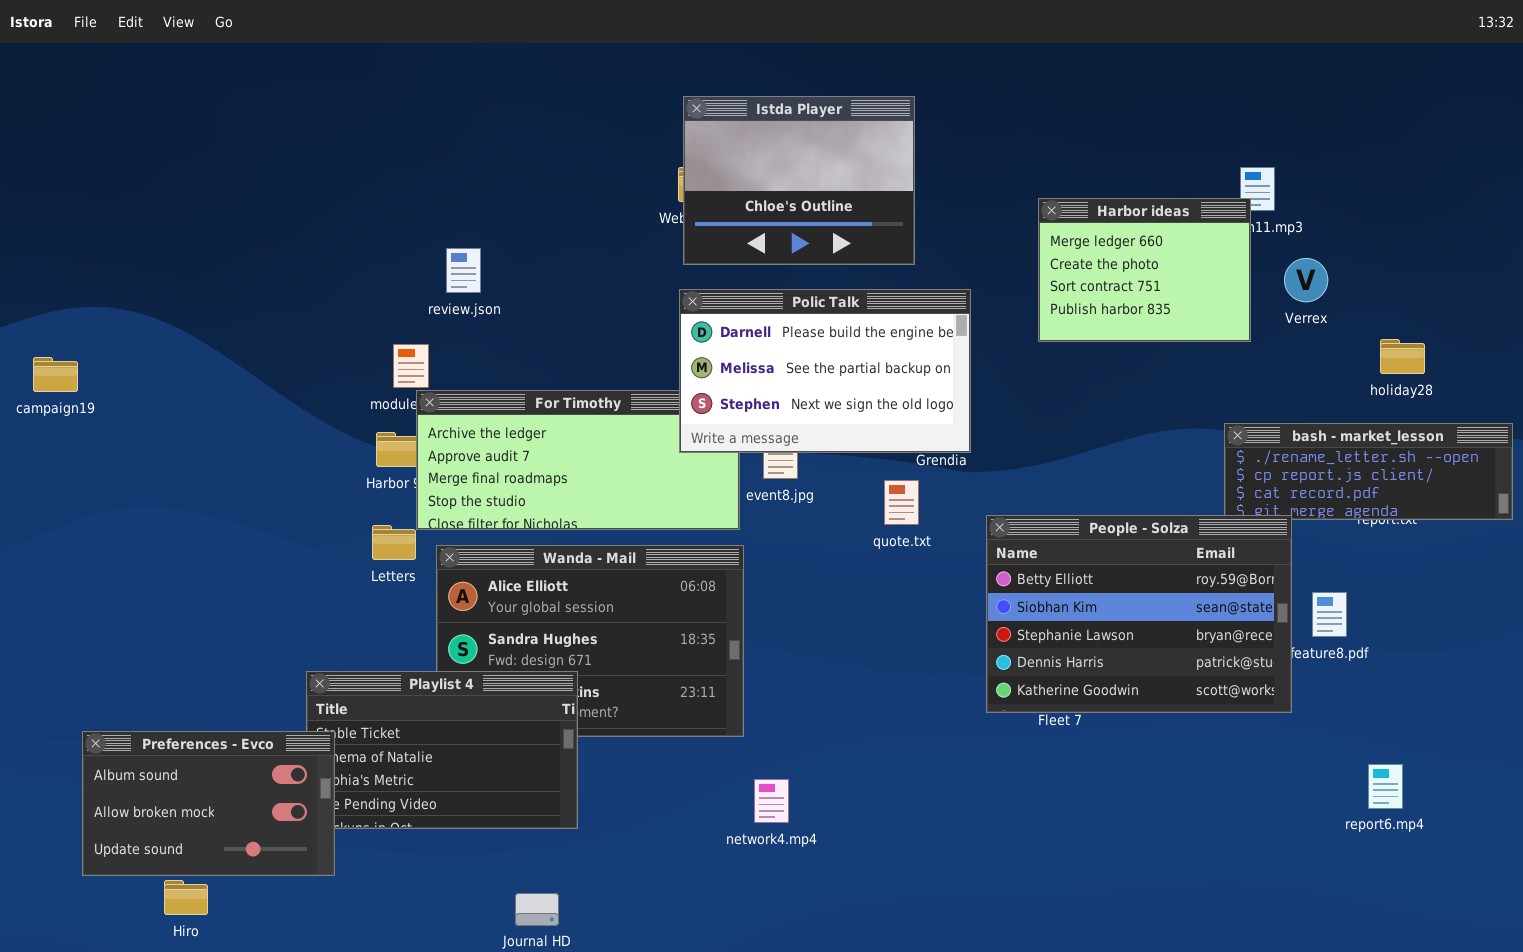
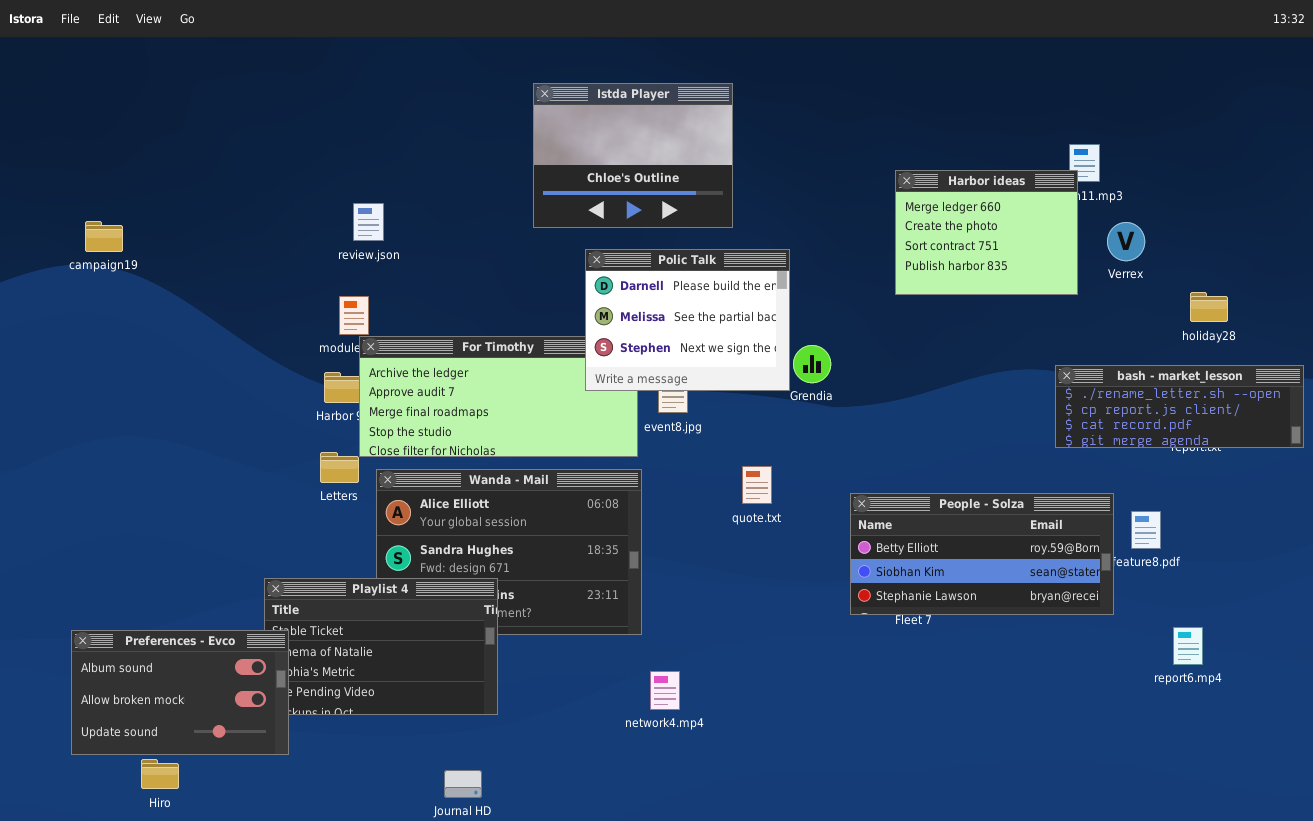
Istda Player: [683,96,915,265] -> [533,83,733,228], moved
review.json: [446,248,481,293] -> [353,203,384,241], moved
Polic Talk: [679,289,971,453] -> [585,249,790,391], resized
campaign19: [33,357,78,392] -> [85,221,123,252], moved
quote.txt: [884,480,919,525] -> [742,466,772,504], moved
People - Solza: [986,515,1292,713] -> [850,493,1114,615], resized
report6.mp4: [1368,764,1403,809] -> [1173,627,1203,665], moved

